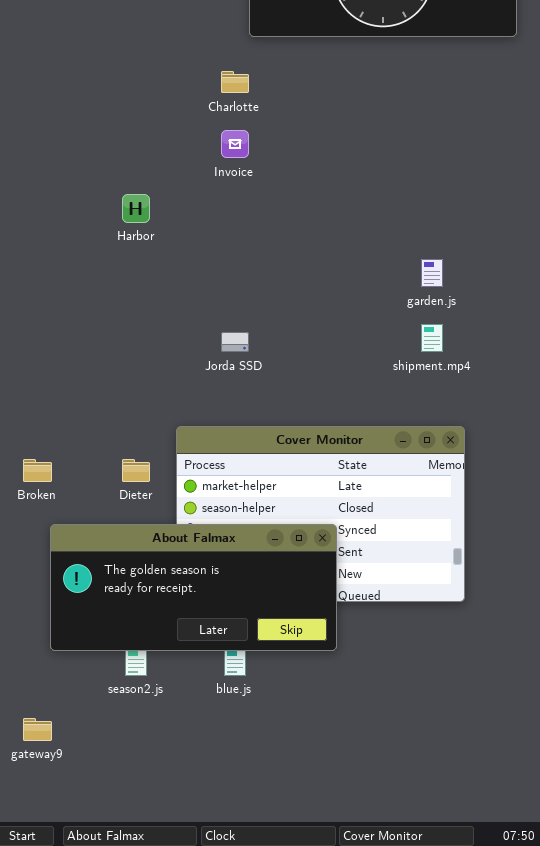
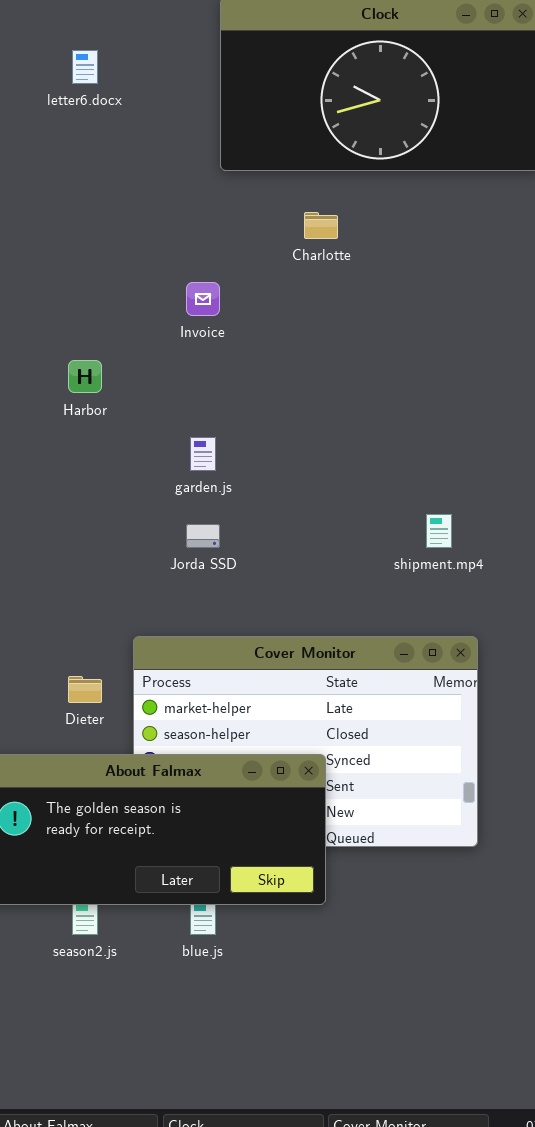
Charlotte: [221,71,249,93] -> [304,212,338,239], moved
garden.js: [421,259,443,287] -> [190,437,216,471], moved

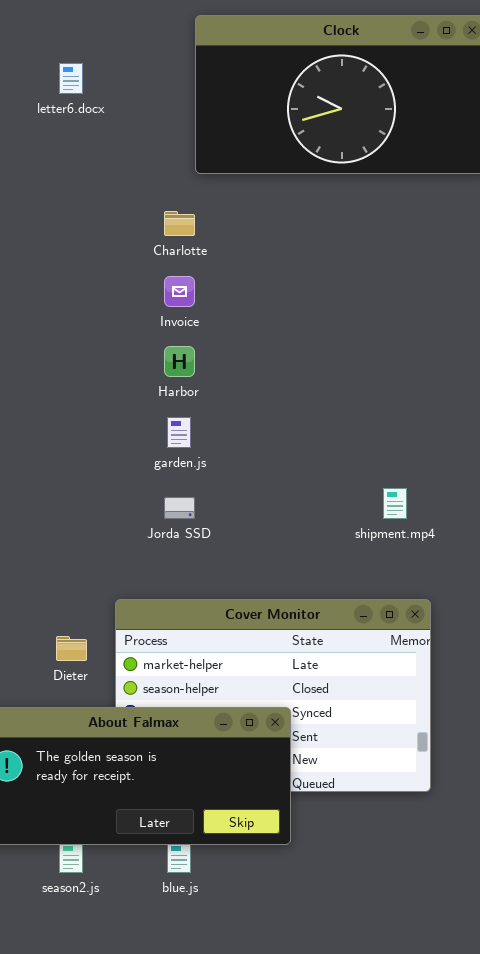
Charlotte: [304,212,338,239] -> [164,211,195,236], moved
Harbor: [68,360,102,393] -> [164,346,195,377], moved

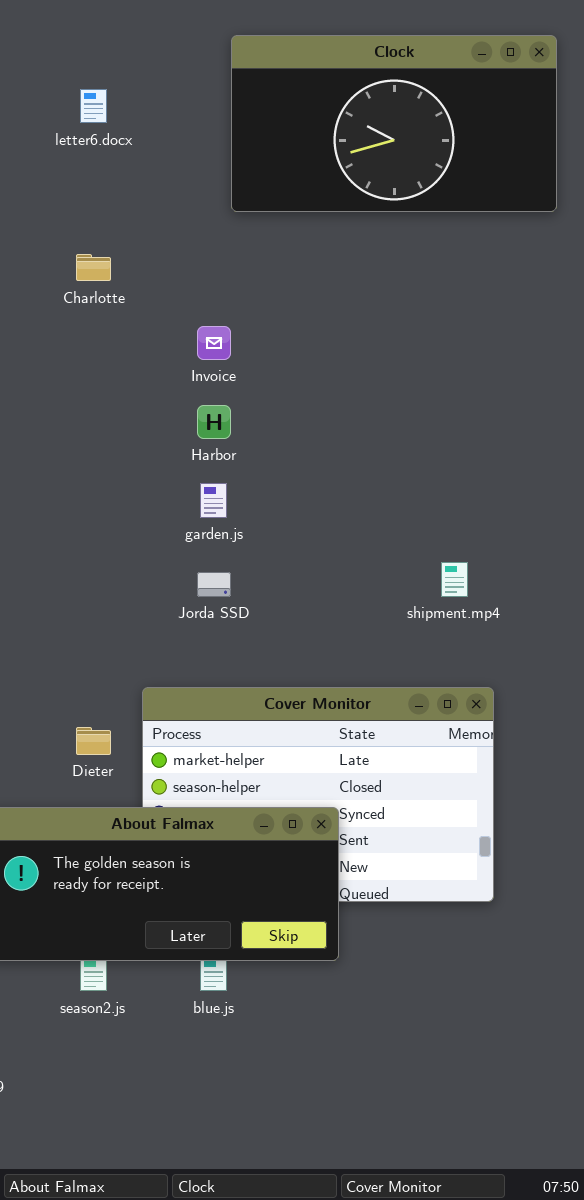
Charlotte: [164,211,195,236] -> [76,254,111,281], moved

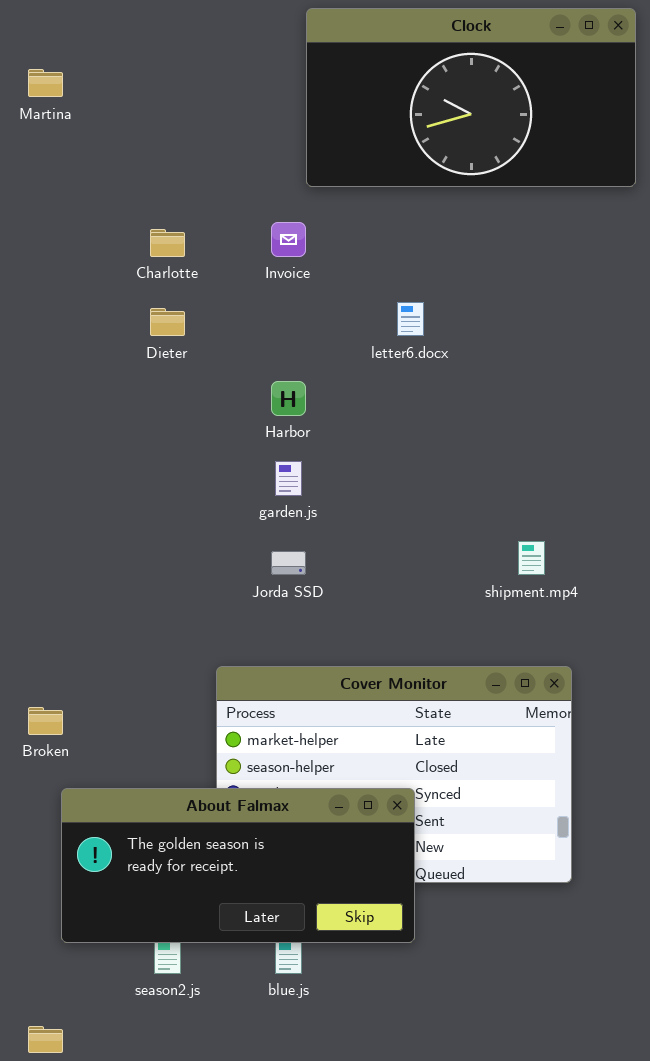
letter6.docx: [80,89,107,123] -> [397,302,424,336], moved
Invoice: [197,326,231,360] -> [271,222,306,257], moved
Dieter: [76,727,111,755] -> [150,308,185,336], moved

